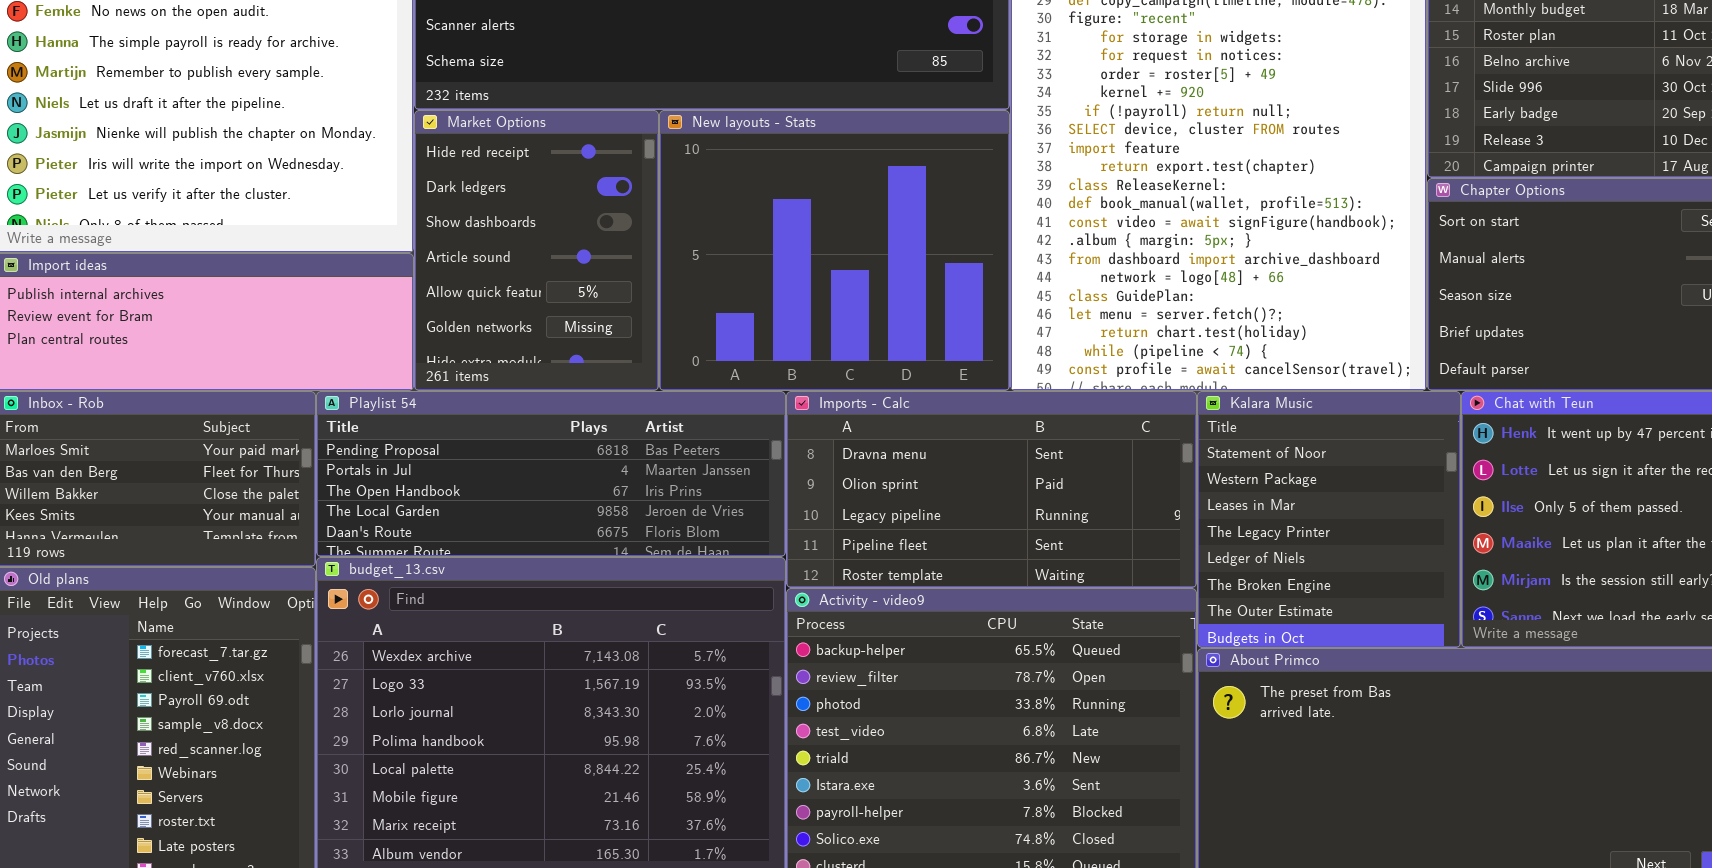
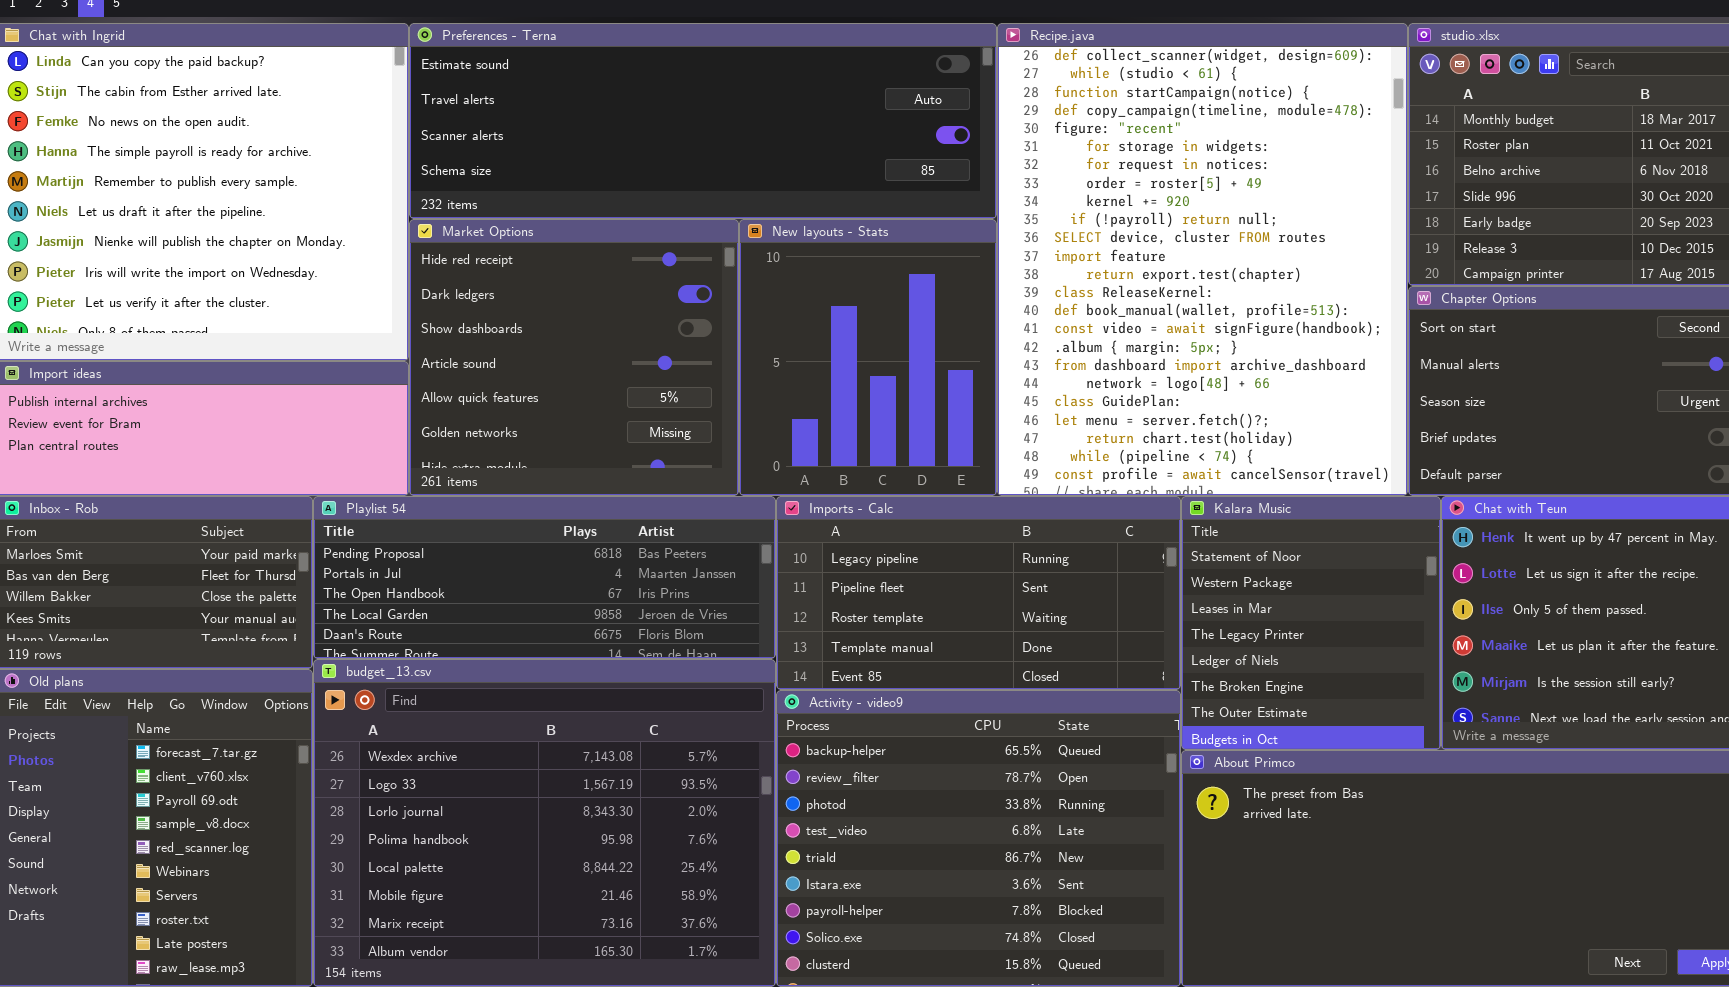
Market Options: [414,110,659,391] -> [409,219,739,496], resized
New layouts - Stats: [659,110,1010,391] -> [739,219,997,496], resized
Imports - Calc: [786,391,1197,588] -> [776,496,1181,690], scrolled down 2 rows

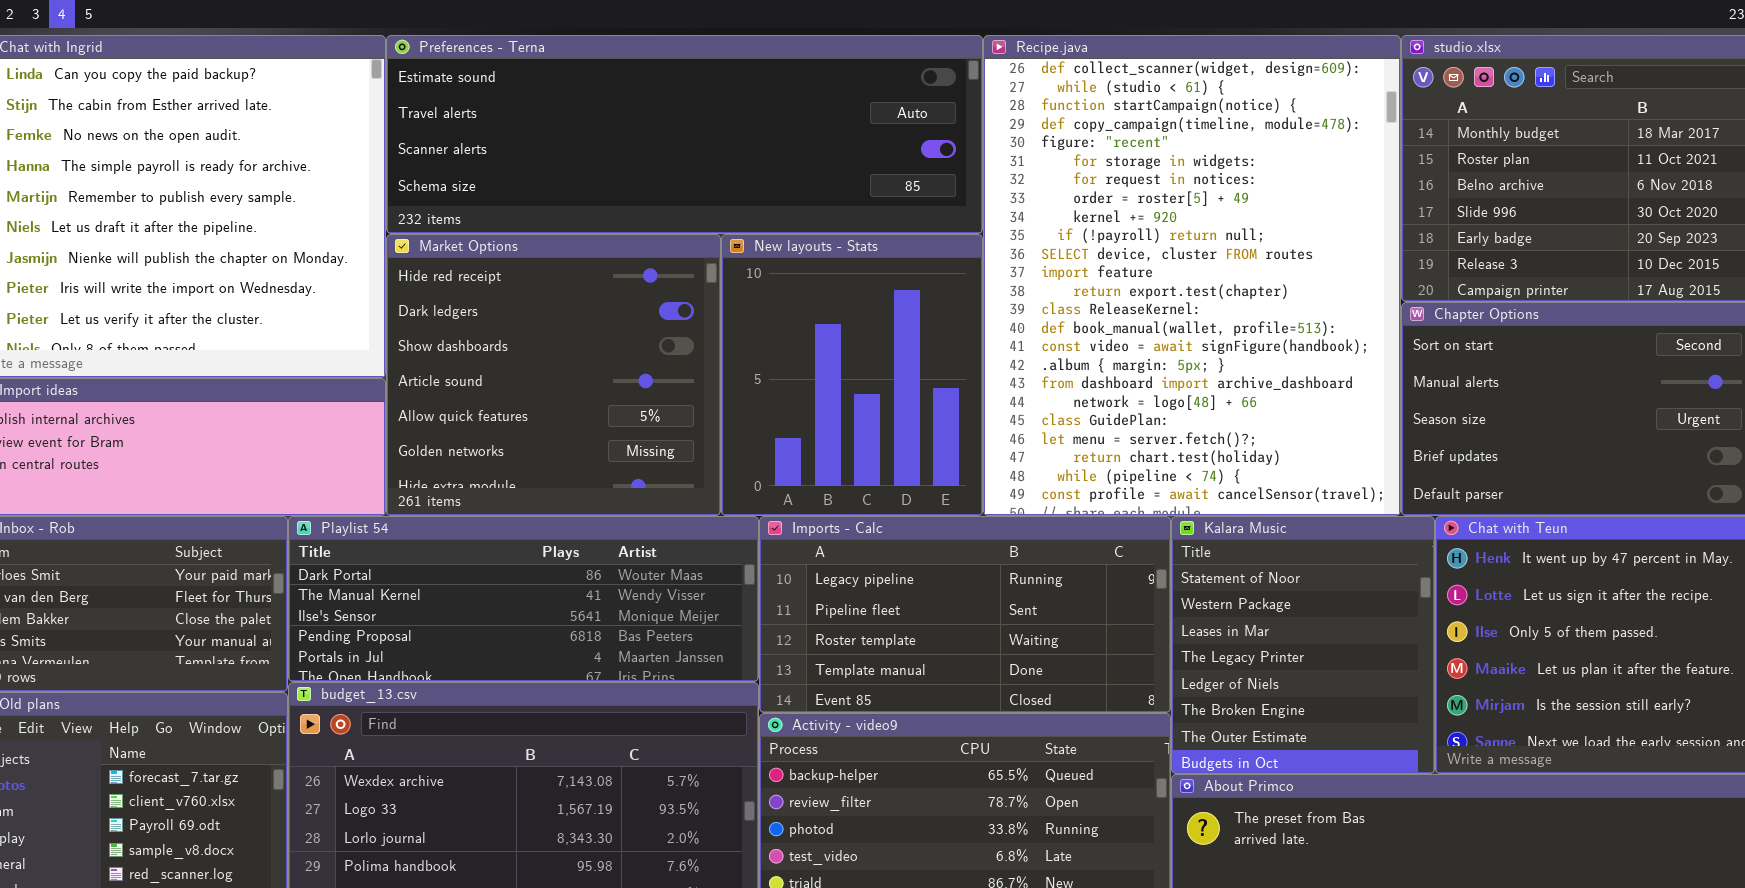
Playlist 54: [313,496,776,659] -> [288,516,759,682], scrolled up 3 rows

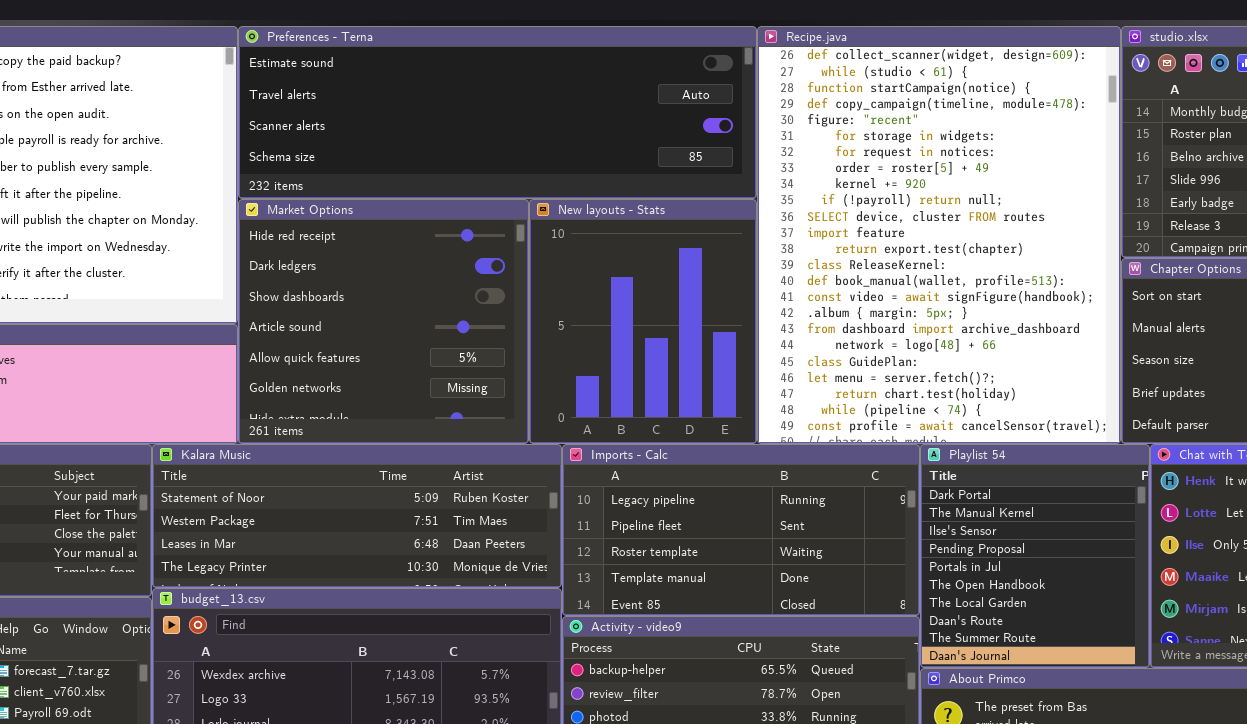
Playlist 54: [288,516,759,682] -> [920,444,1150,668], moved, resized
Kalara Music: [1171,516,1435,774] -> [152,444,562,588], moved, resized

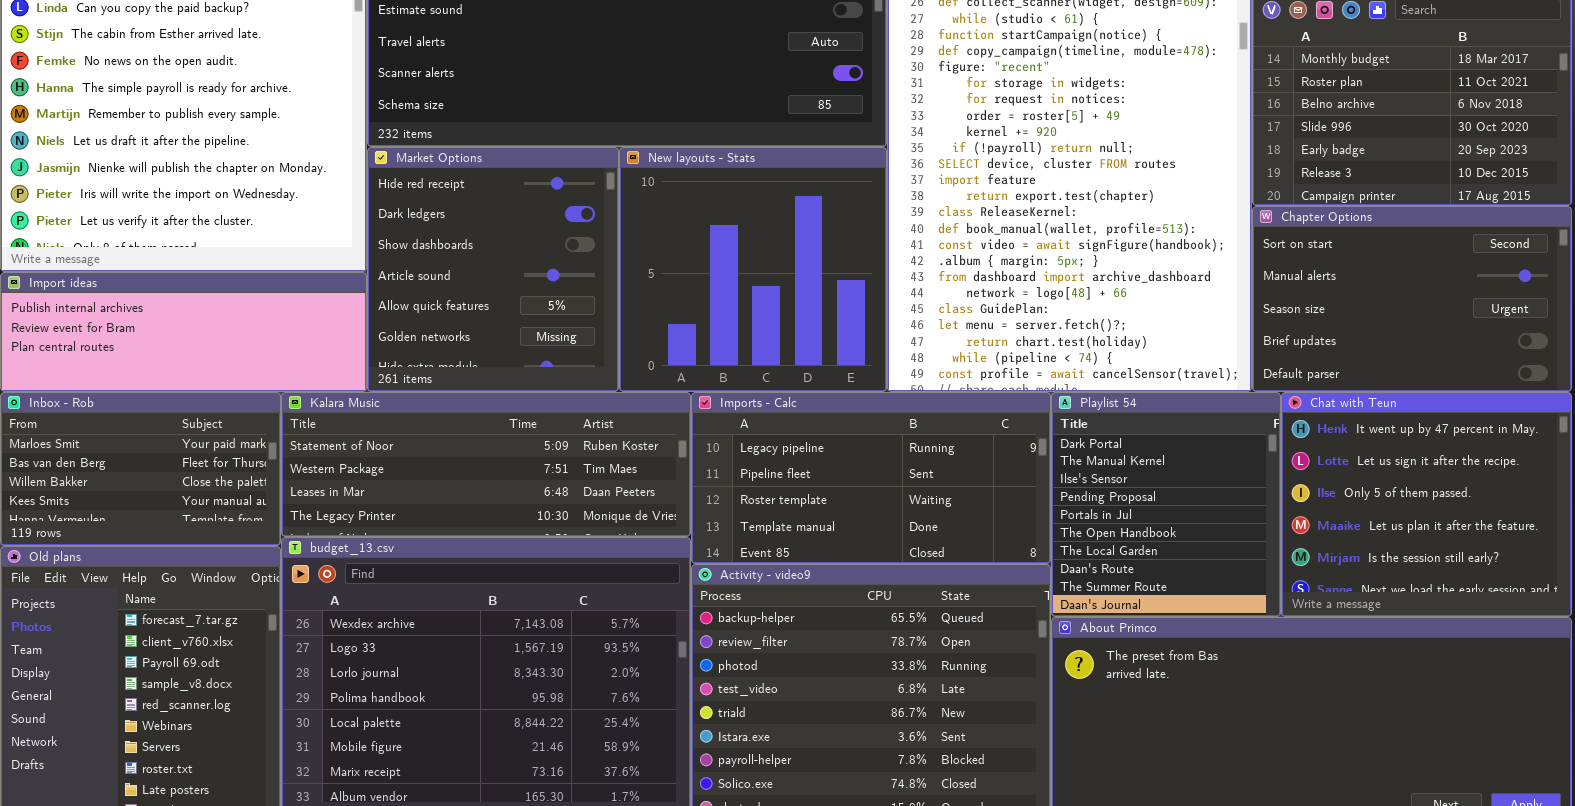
Market Options: [238,199,529,444] -> [367,147,619,392], resized
New layouts - Stats: [529,199,757,444] -> [619,147,887,392], resized

